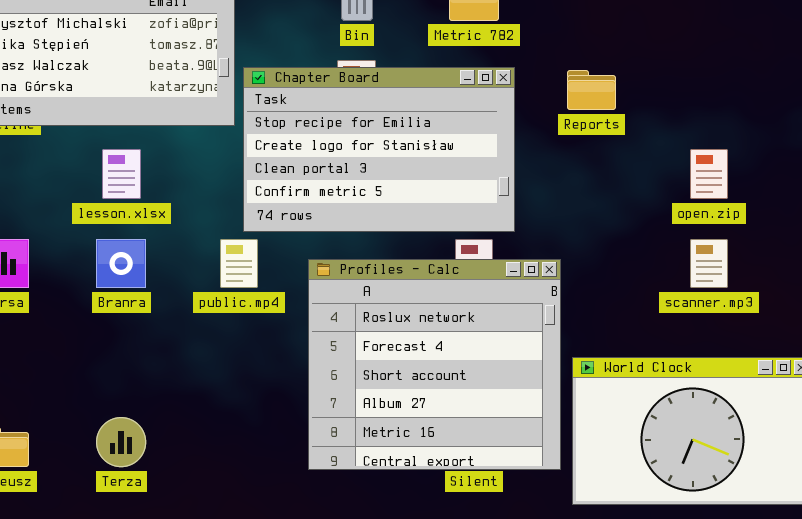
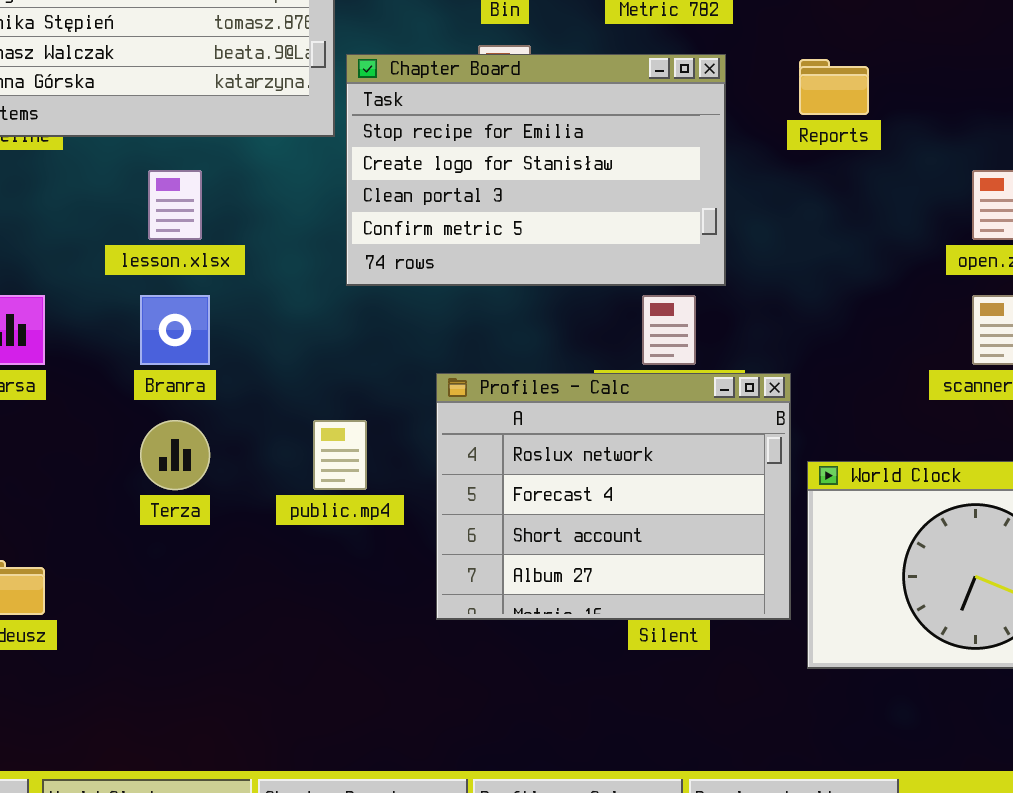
public.mp4: [220,239,258,288] -> [313,420,367,490], moved
Profiles - Calc: [308,259,561,470] -> [436,373,791,620], resized
Terza: [96,417,146,467] -> [140,420,210,490], moved

